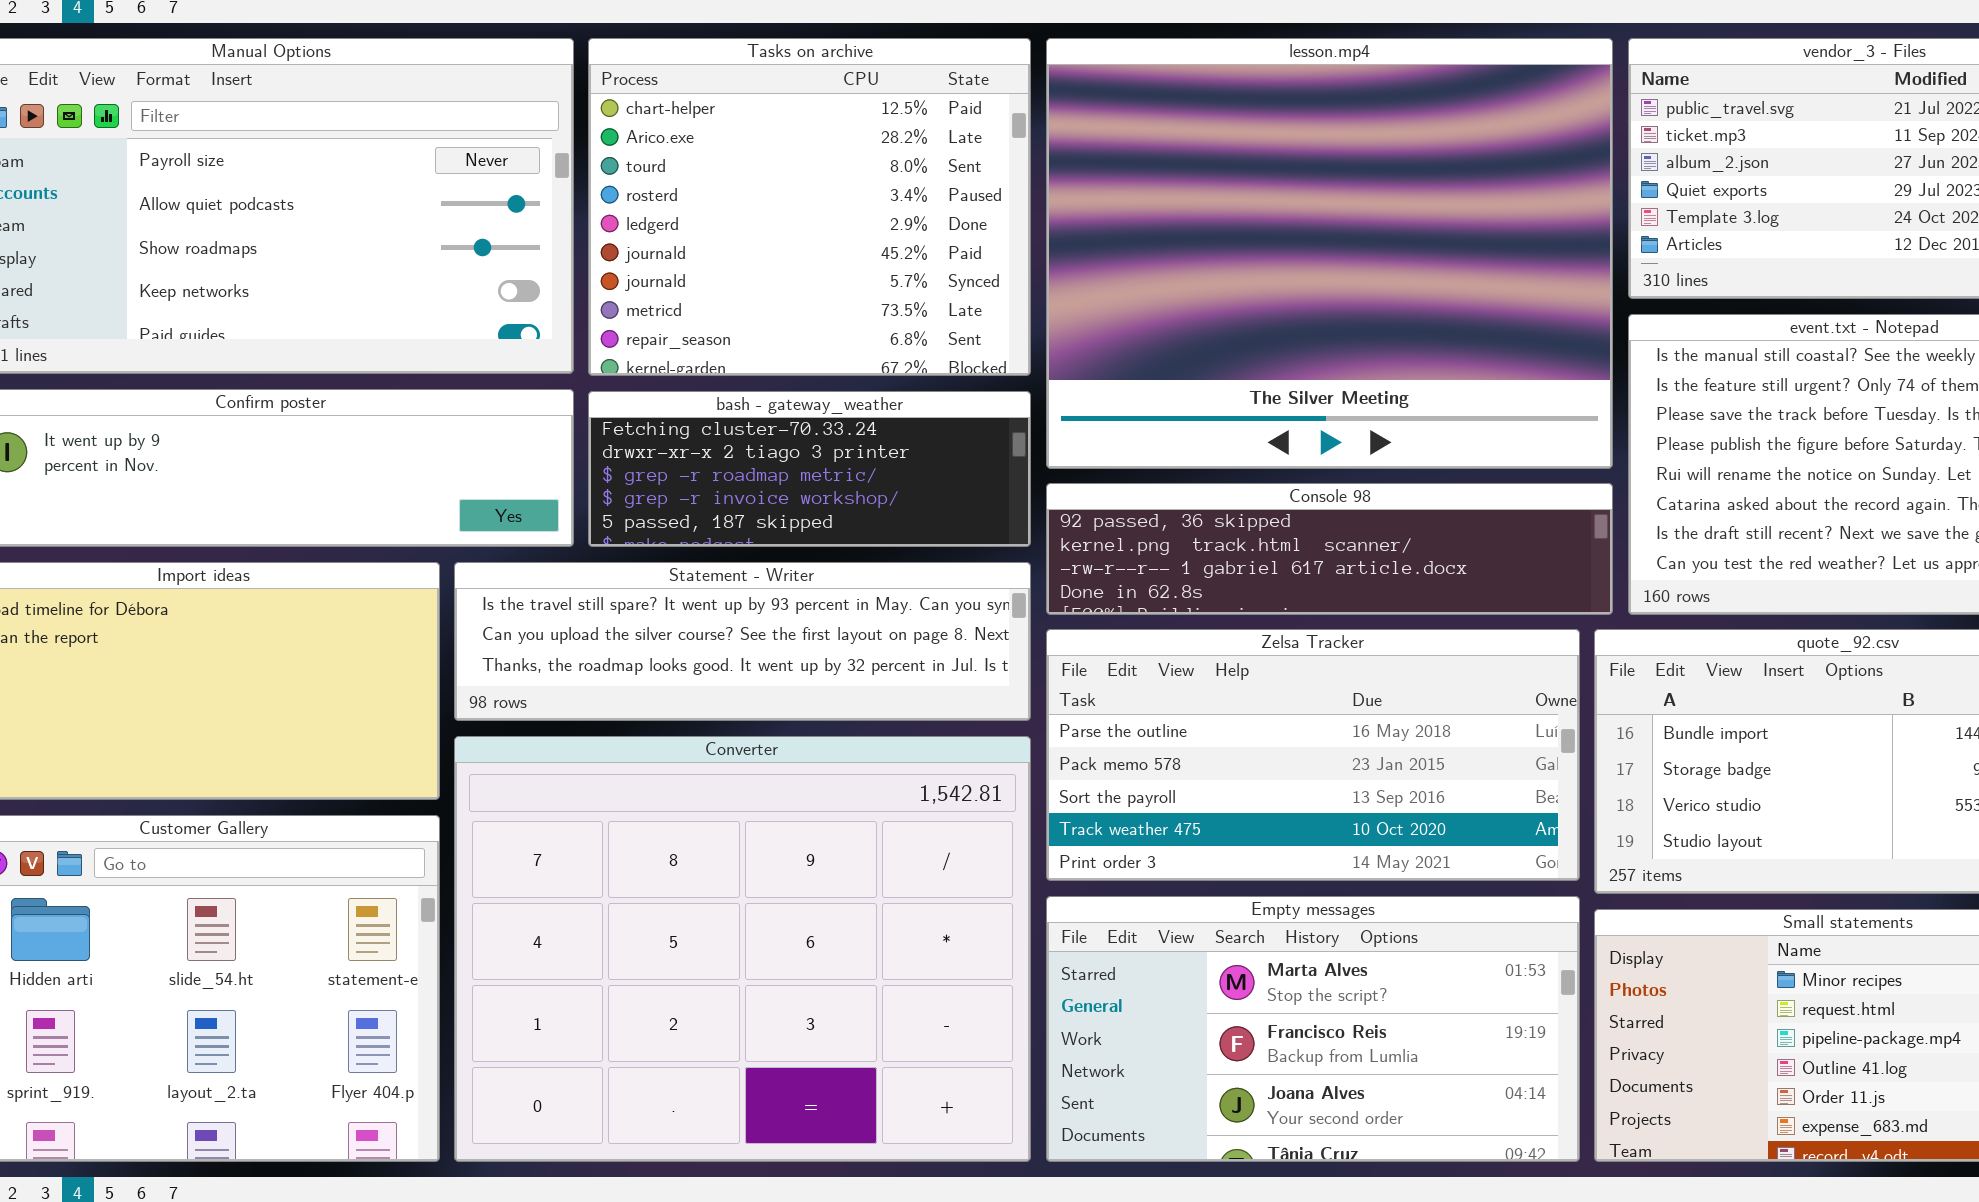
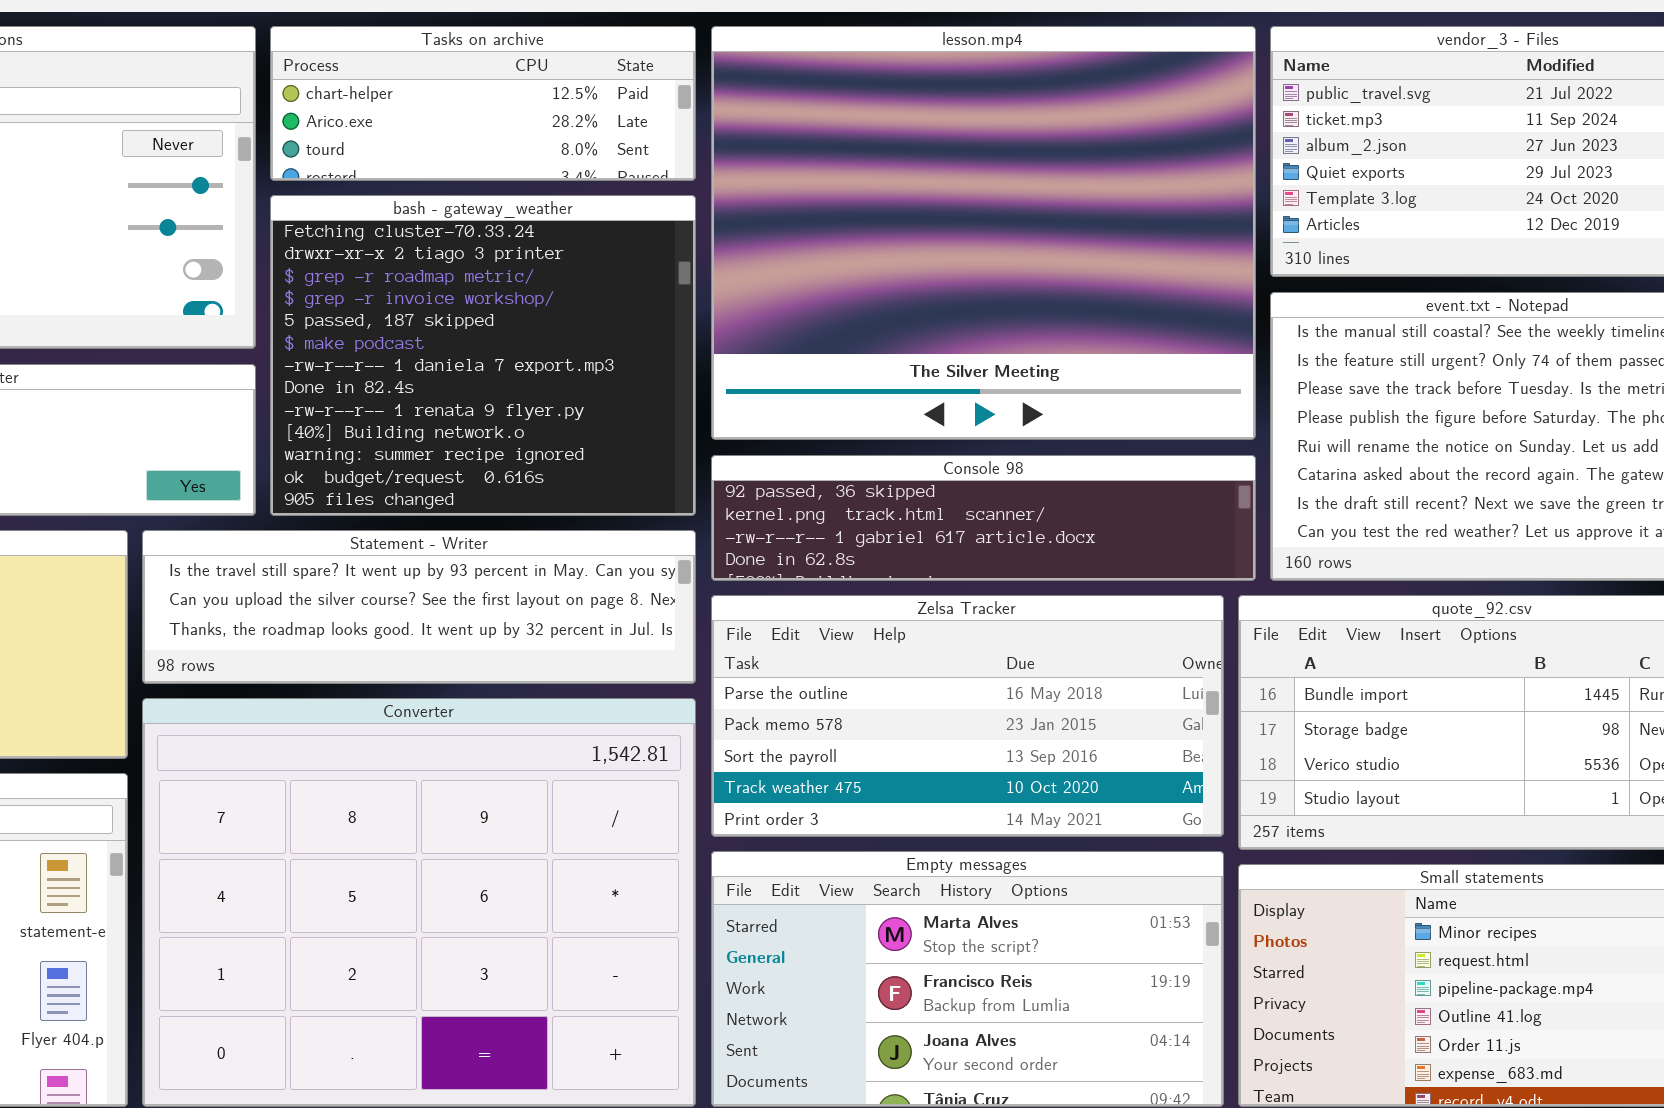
Tasks on archive: [588,38,1031,376] -> [270,26,696,181], resized
bash - gateway_weather: [588,391,1031,547] -> [270,195,696,516], resized

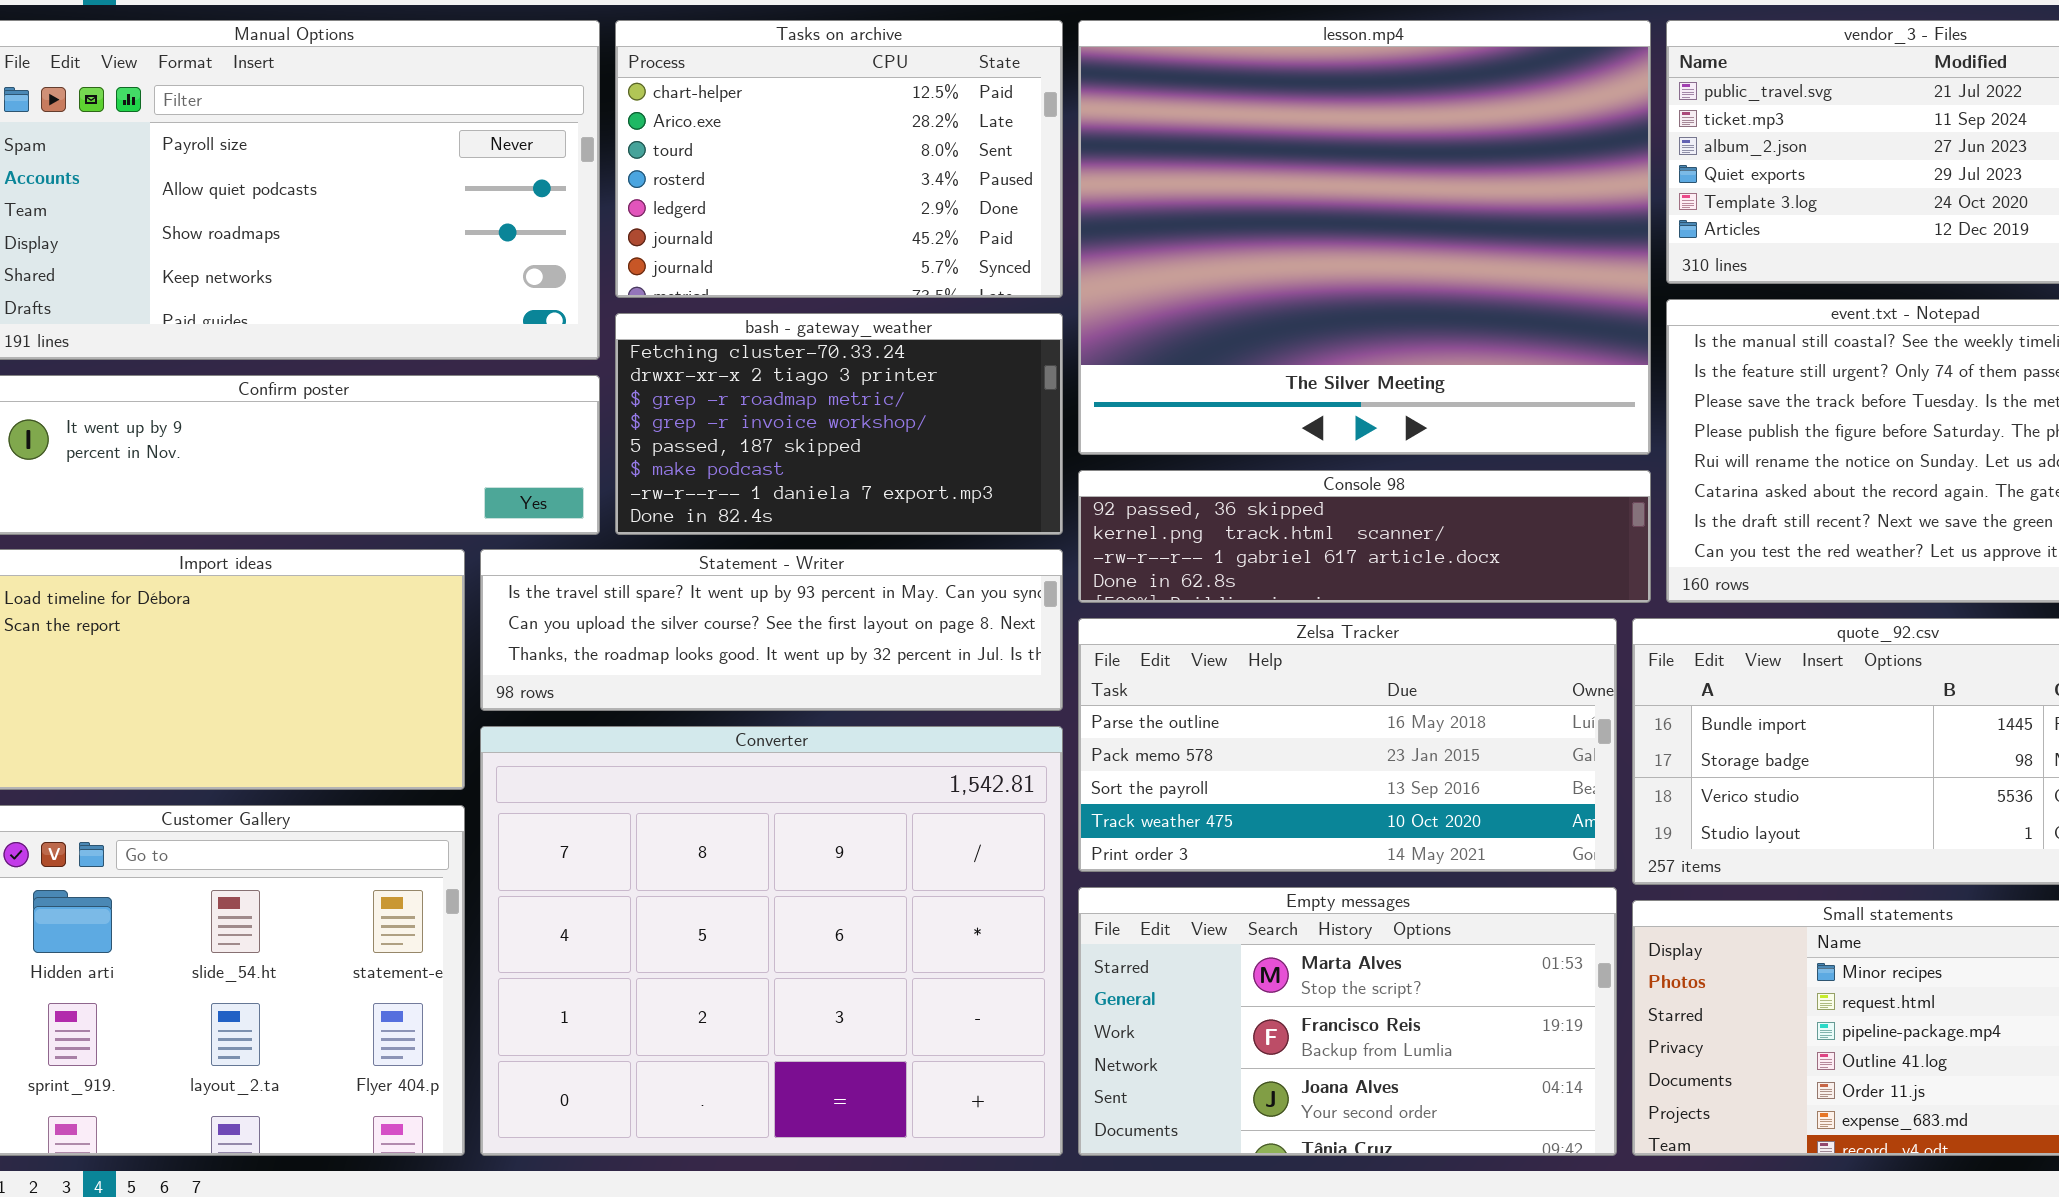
Tasks on archive: [270,26,696,181] -> [615,20,1063,298], resized
bash - gateway_weather: [270,195,696,516] -> [615,313,1063,535], resized

